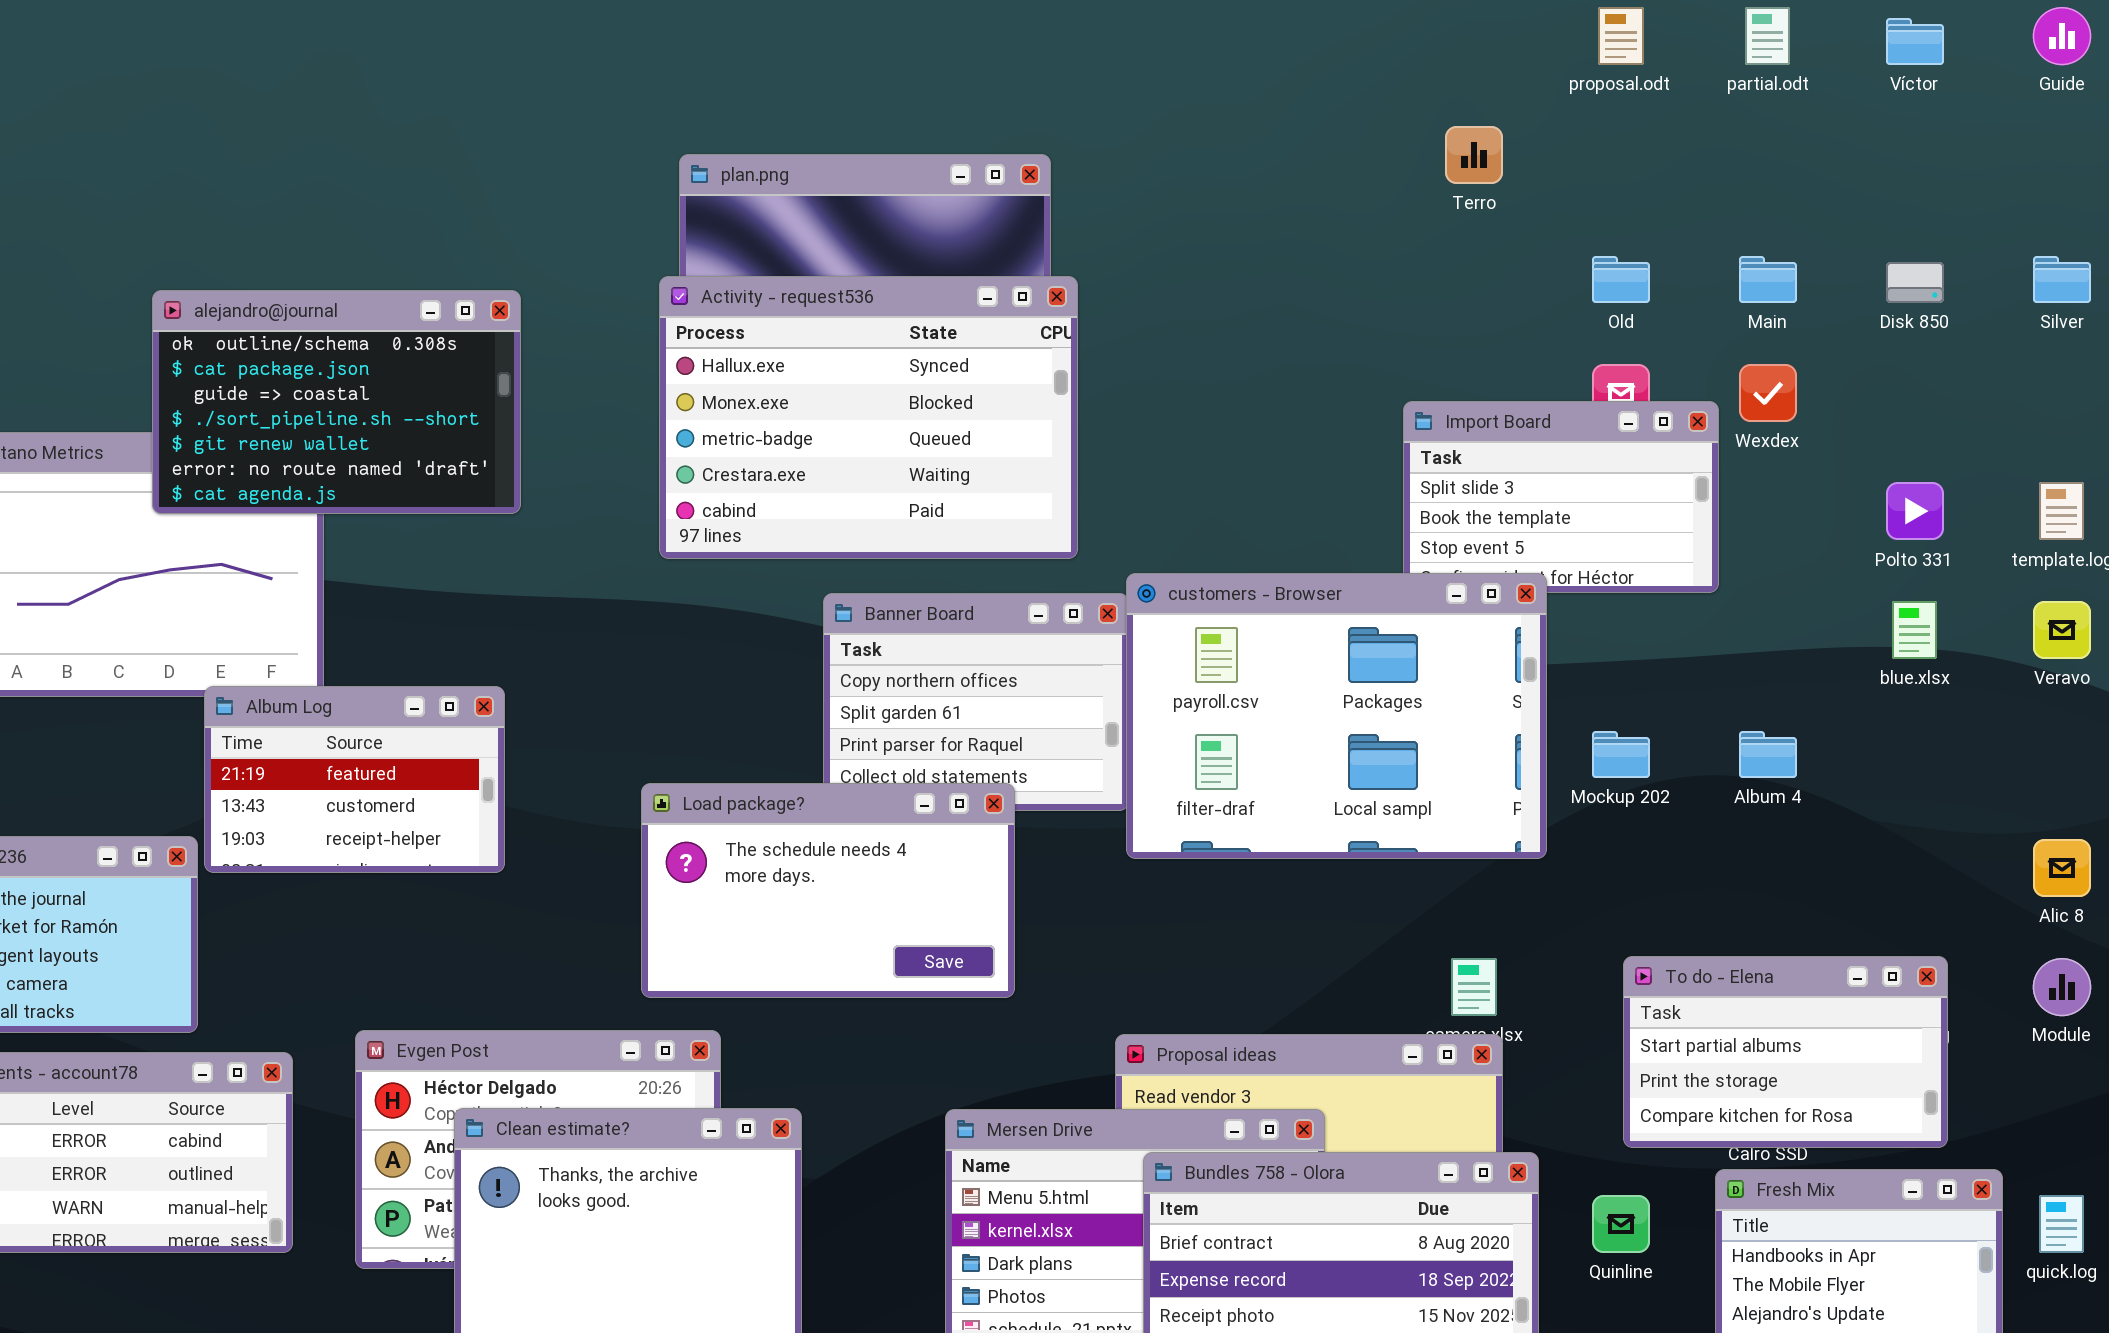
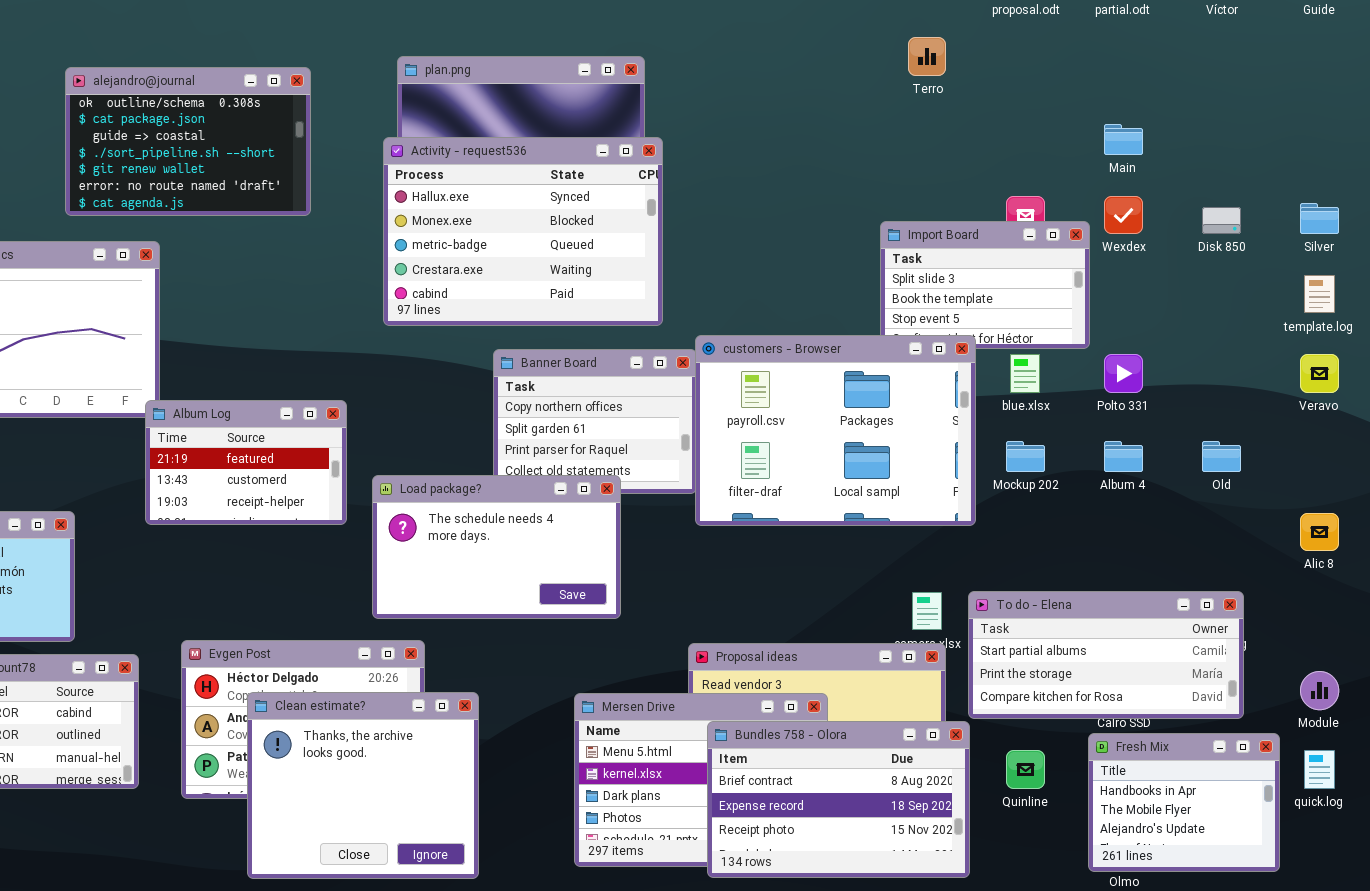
Old: [1592,256,1650,303] -> [1202,441,1241,472], moved
Silver: [2033,256,2091,303] -> [1300,203,1339,234], moved
Disk 850: [1886,262,1944,303] -> [1202,207,1241,234], moved
alejandro@journal: [152,290,521,514] -> [65,67,311,216], moved
Polto 331: [1886,482,1944,540] -> [1104,354,1143,393], moved
blue.xlsx: [1892,601,1937,659] -> [1010,354,1040,393], moved
Album Log: [204,686,505,873] -> [145,400,347,525], moved
To do - Elena: [1623,956,1948,1148] -> [968,591,1244,719], resized
Module: [2033,958,2091,1016] -> [1300,671,1339,710], moved

